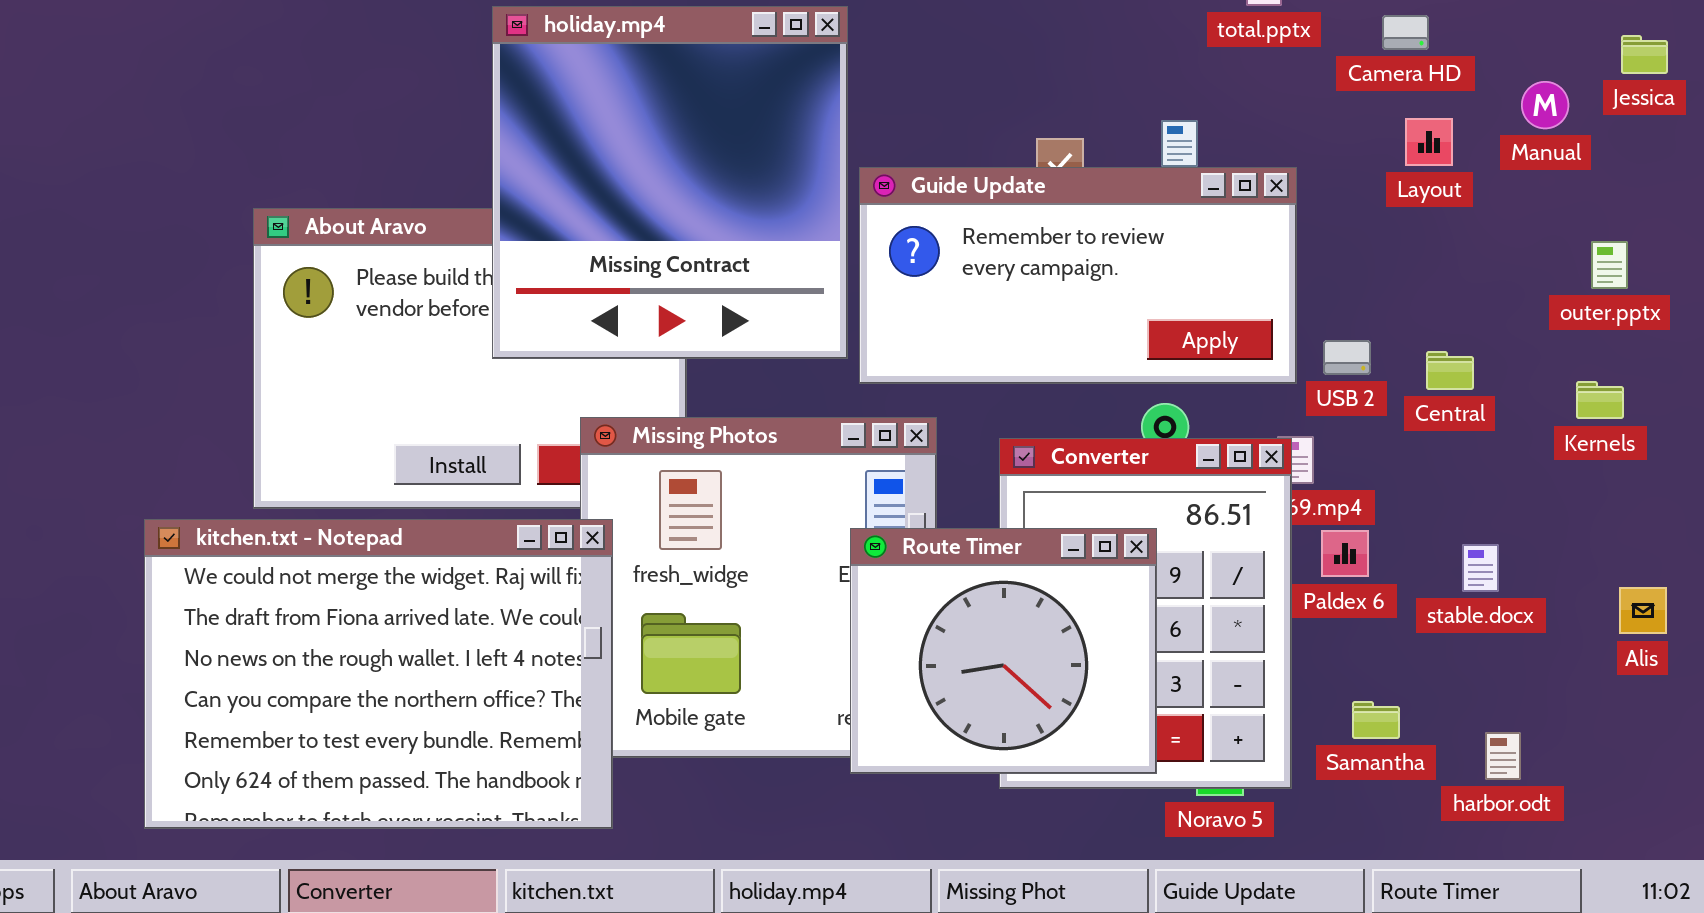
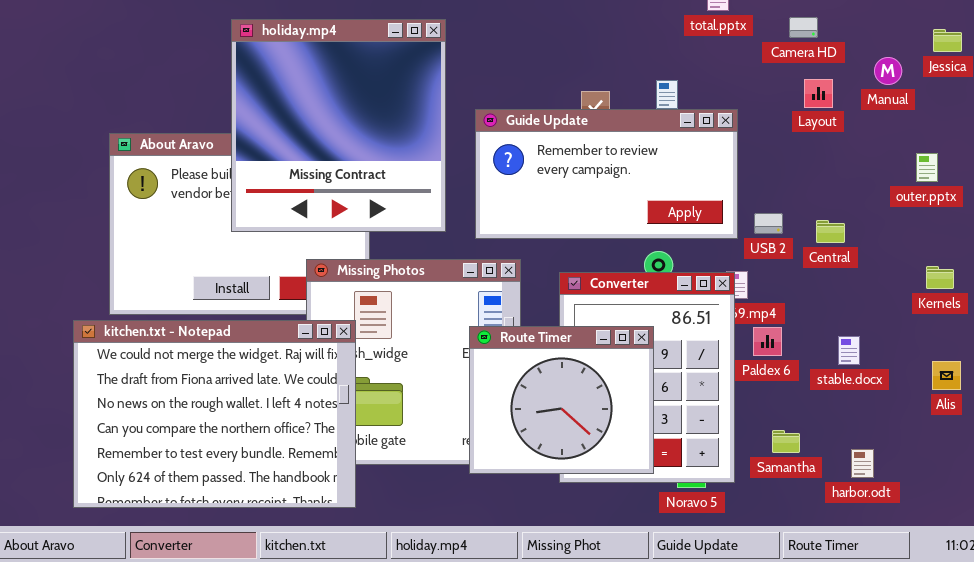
holiday.mp4: [492,6,848,359] -> [231,19,446,232], moved
Kernels: [1576,381,1624,419] -> [926,266,954,289], moved
kitchen.txt - Notepad: [144,519,613,829] -> [73,320,356,508], moved

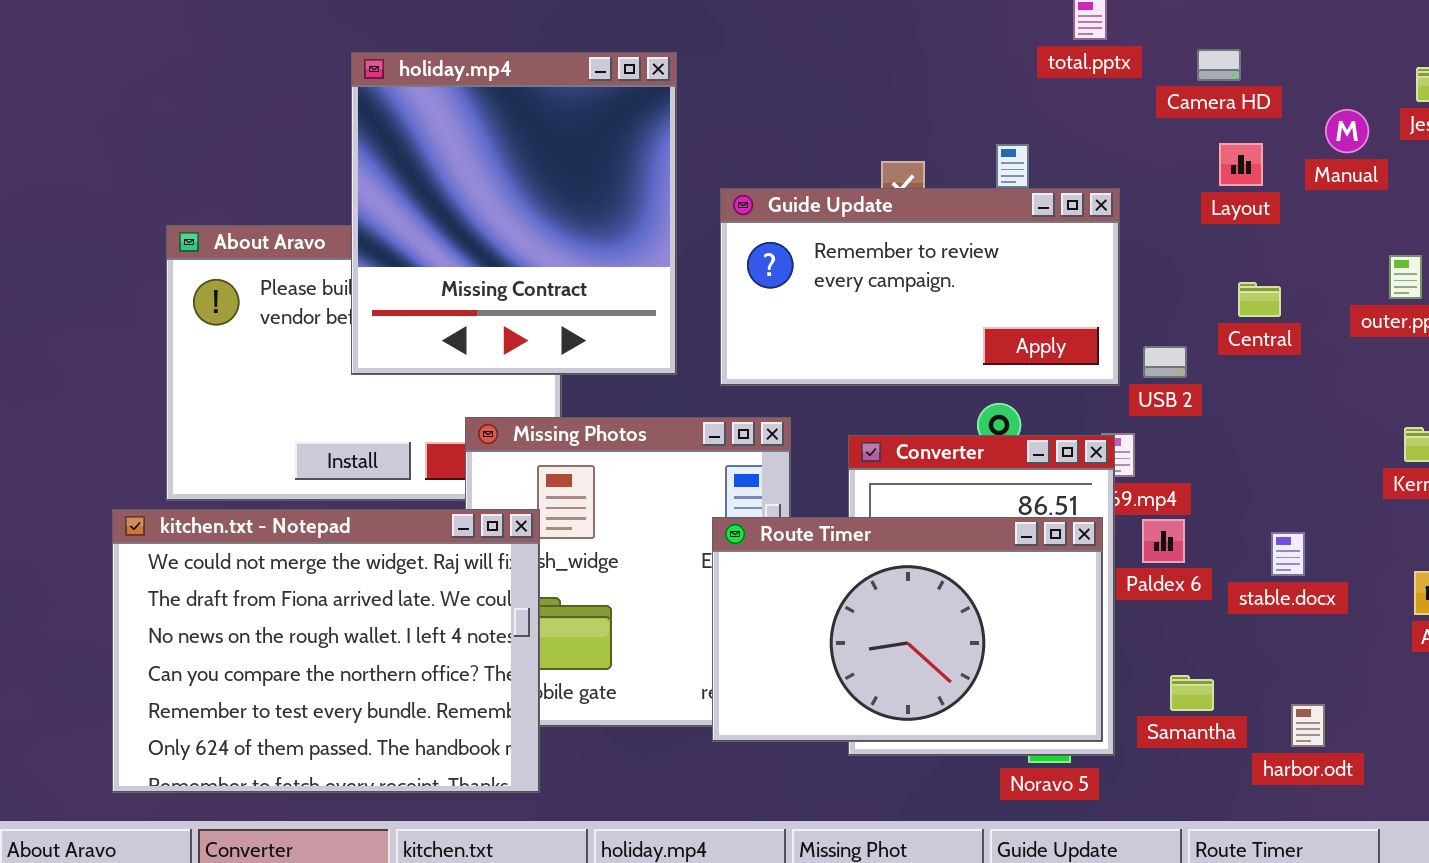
Central: [816,220,845,243] -> [1238,282,1281,317], moved
Route Timer: [469,326,654,474] -> [712,517,1103,742], resized

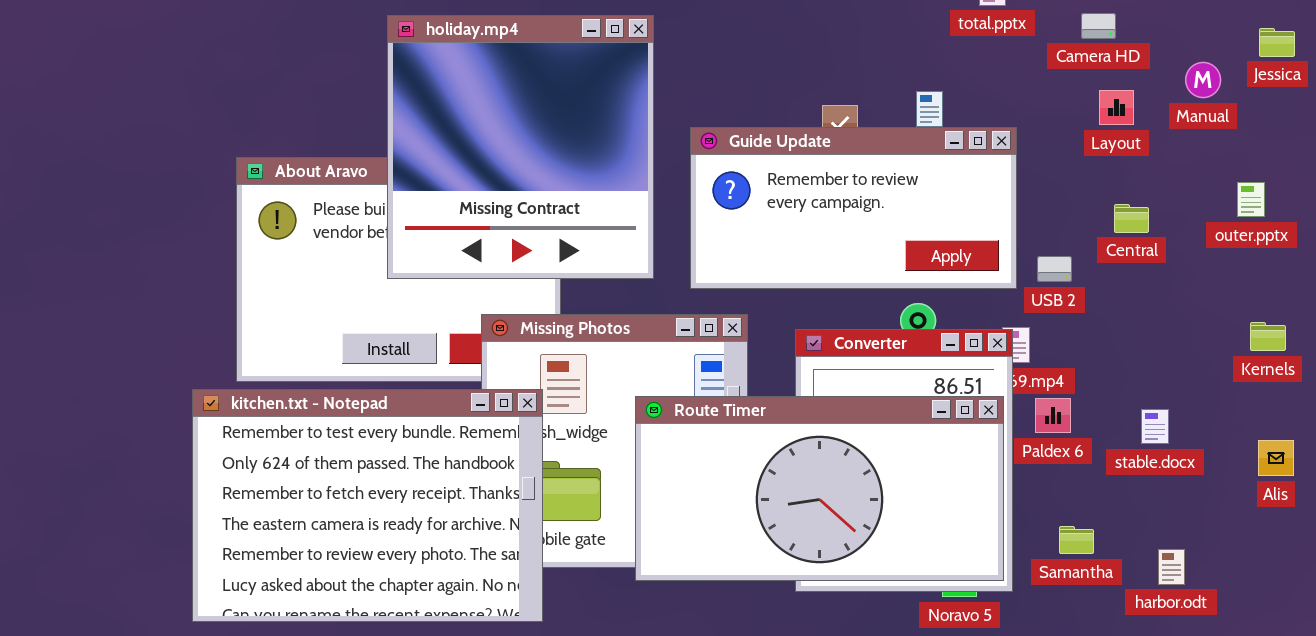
kitchen.txt - Notepad: [112,509,540,793] -> [192,389,543,622], scrolled down 4 rows
Route Timer: [712,517,1103,742] -> [635,396,1004,581], resized

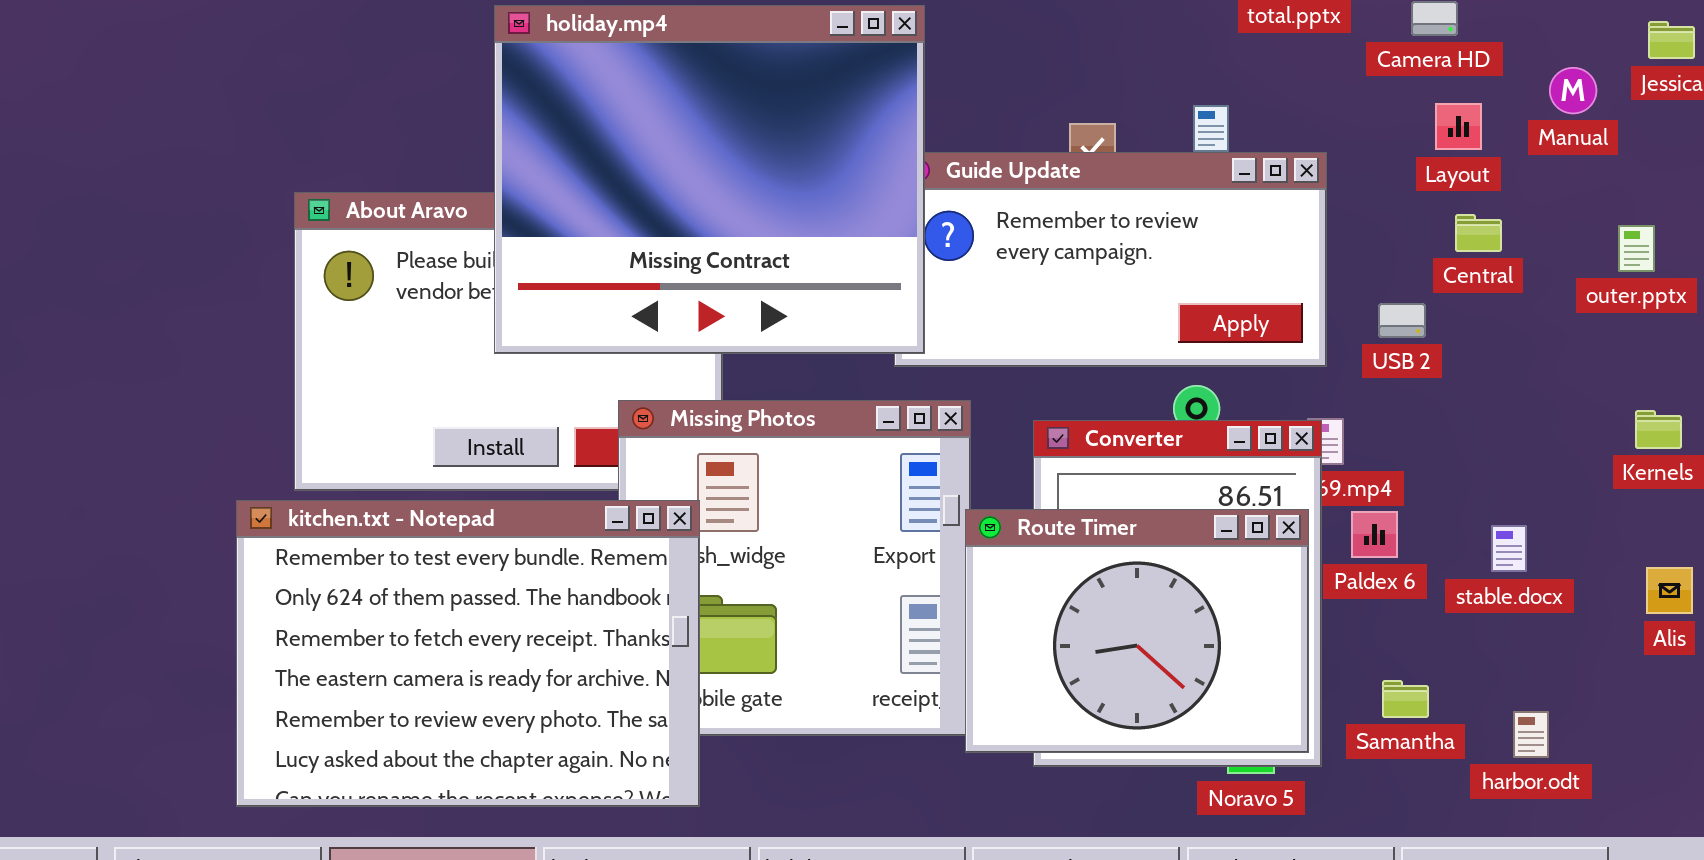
holiday.mp4: [387,15,654,279] -> [494,5,925,354], resized
Central: [1114,204,1149,233] -> [1455,214,1502,252], moved
USB 2: [1037,256,1072,282] -> [1378,303,1426,338], moved
Route Timer: [635,396,1004,581] -> [965,509,1309,753], resized

